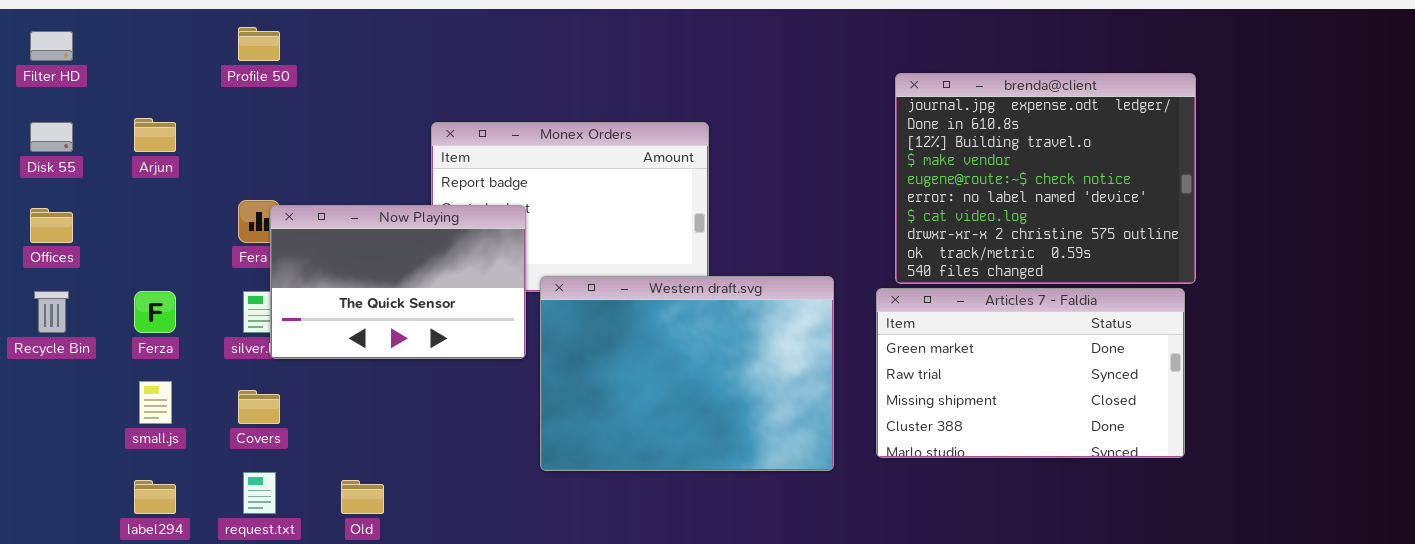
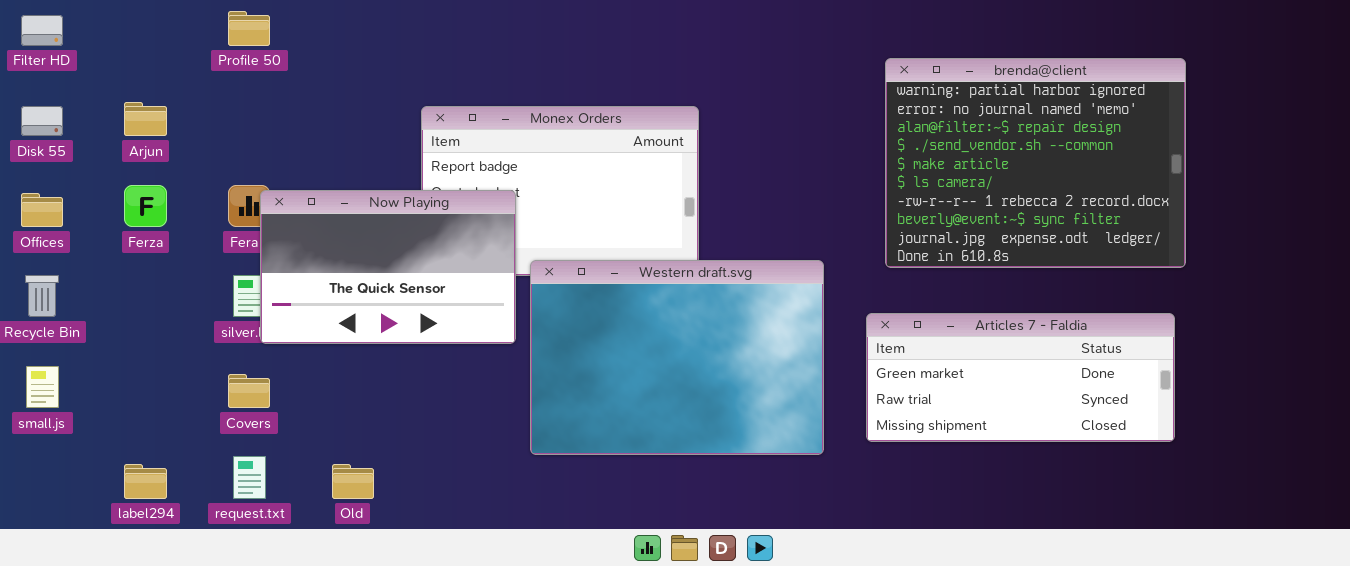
brenda@client: [895,73,1196,284] -> [885,58,1186,268], scrolled up 8 rows
Articles 7 - Faldia: [876,288,1185,458] -> [866,313,1175,442], resized
Ferza: [134,291,176,333] -> [124,185,167,227], moved
small.js: [139,381,172,424] -> [26,366,59,408], moved

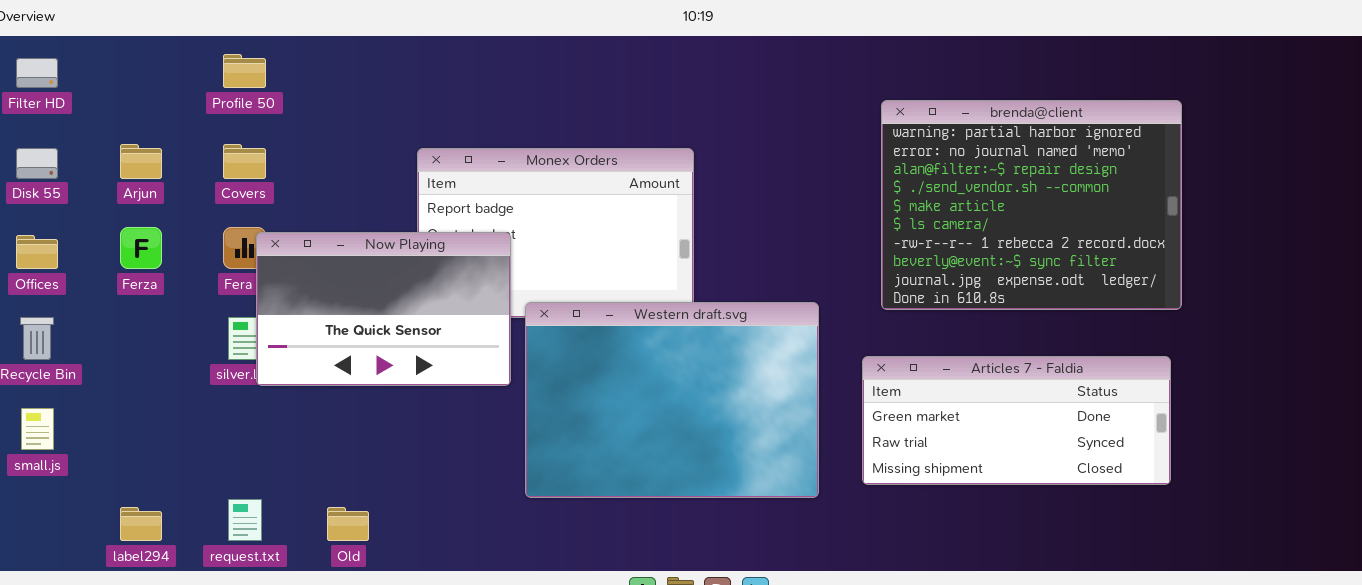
Covers: [228,374,270,408] -> [223,144,266,179], moved

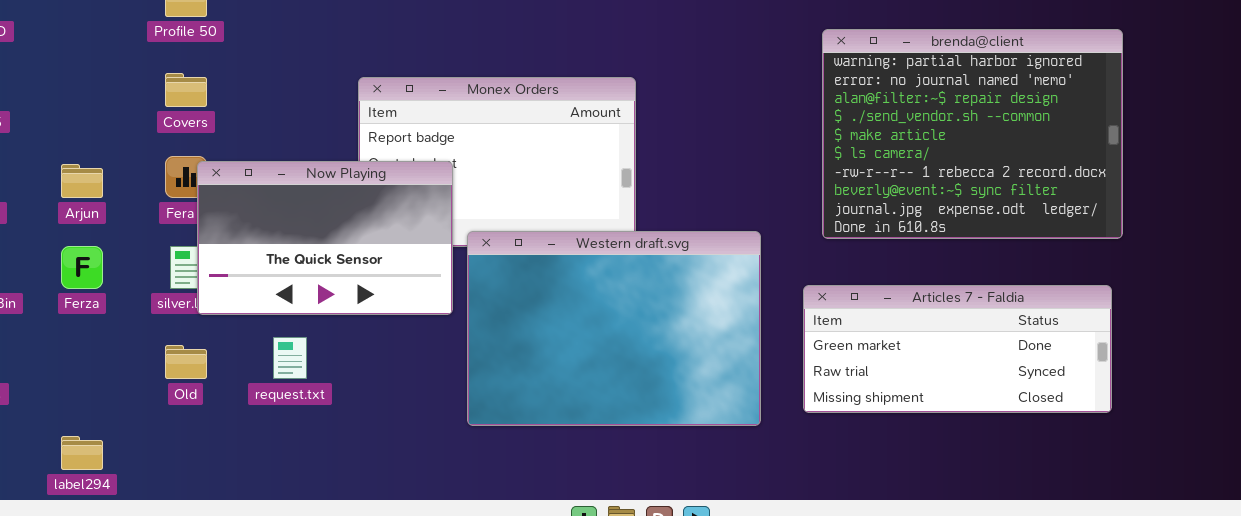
Arjun: [120,144,162,179] -> [61,164,103,198], moved
Ferza: [120,227,162,269] -> [61,246,103,289], moved
request.txt: [228,499,262,541] -> [273,337,307,379], moved
Old: [327,507,369,541] -> [165,345,207,379], moved

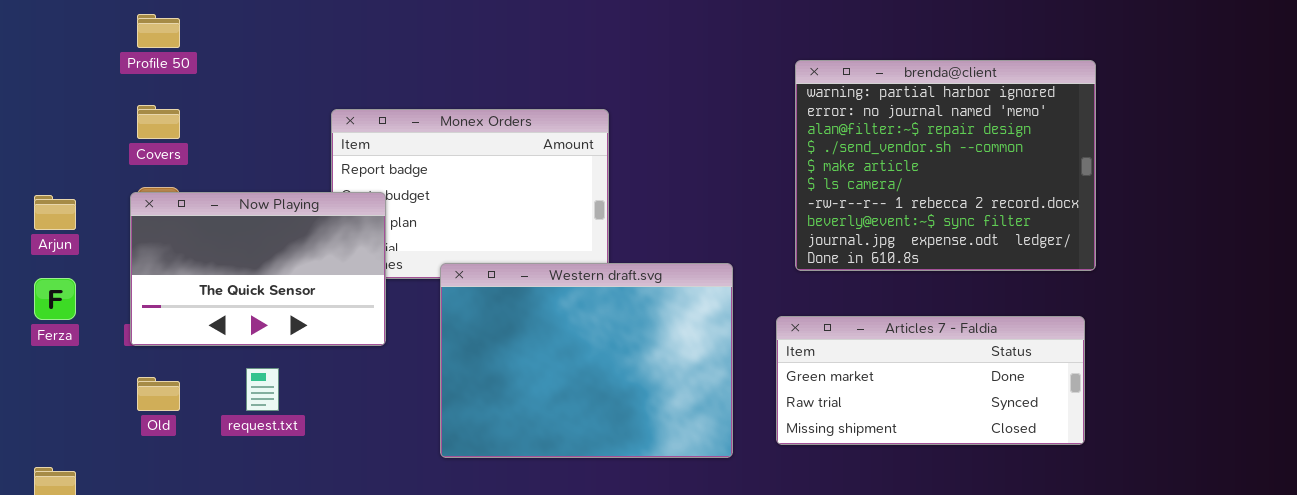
Now Playing: [197,161,453,315] -> [130,192,386,346], moved

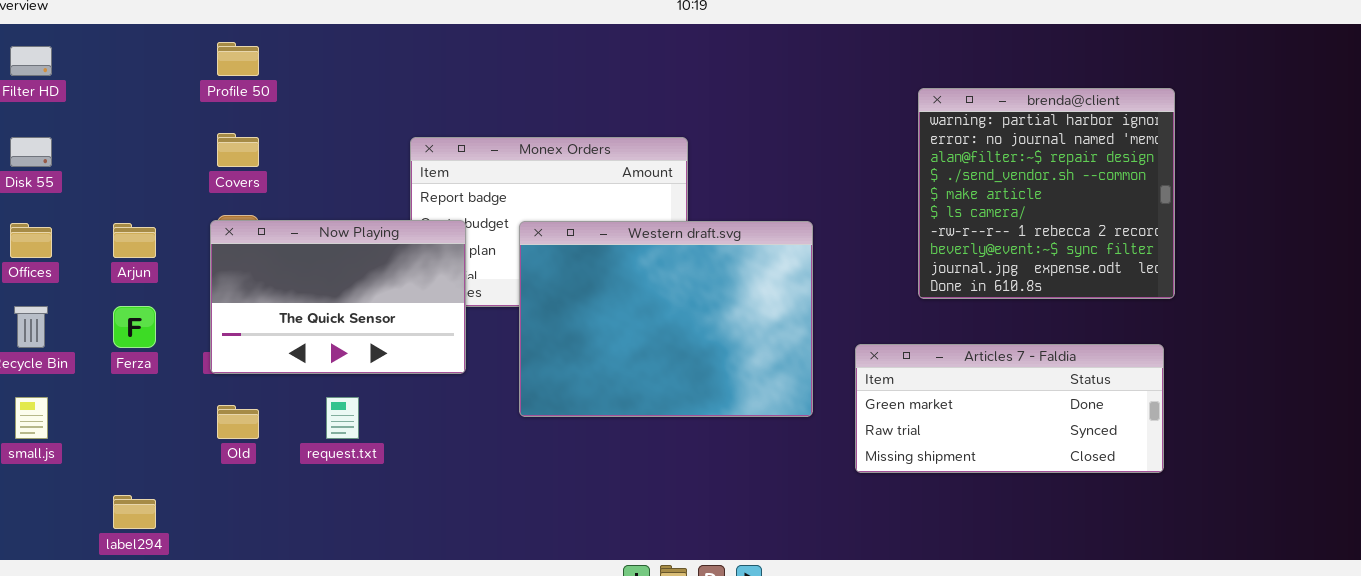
brenda@client: [795,60,1096,271] -> [918,88,1175,299], resized
Western draft.svg: [440,263,733,458] -> [519,221,813,417], moved

